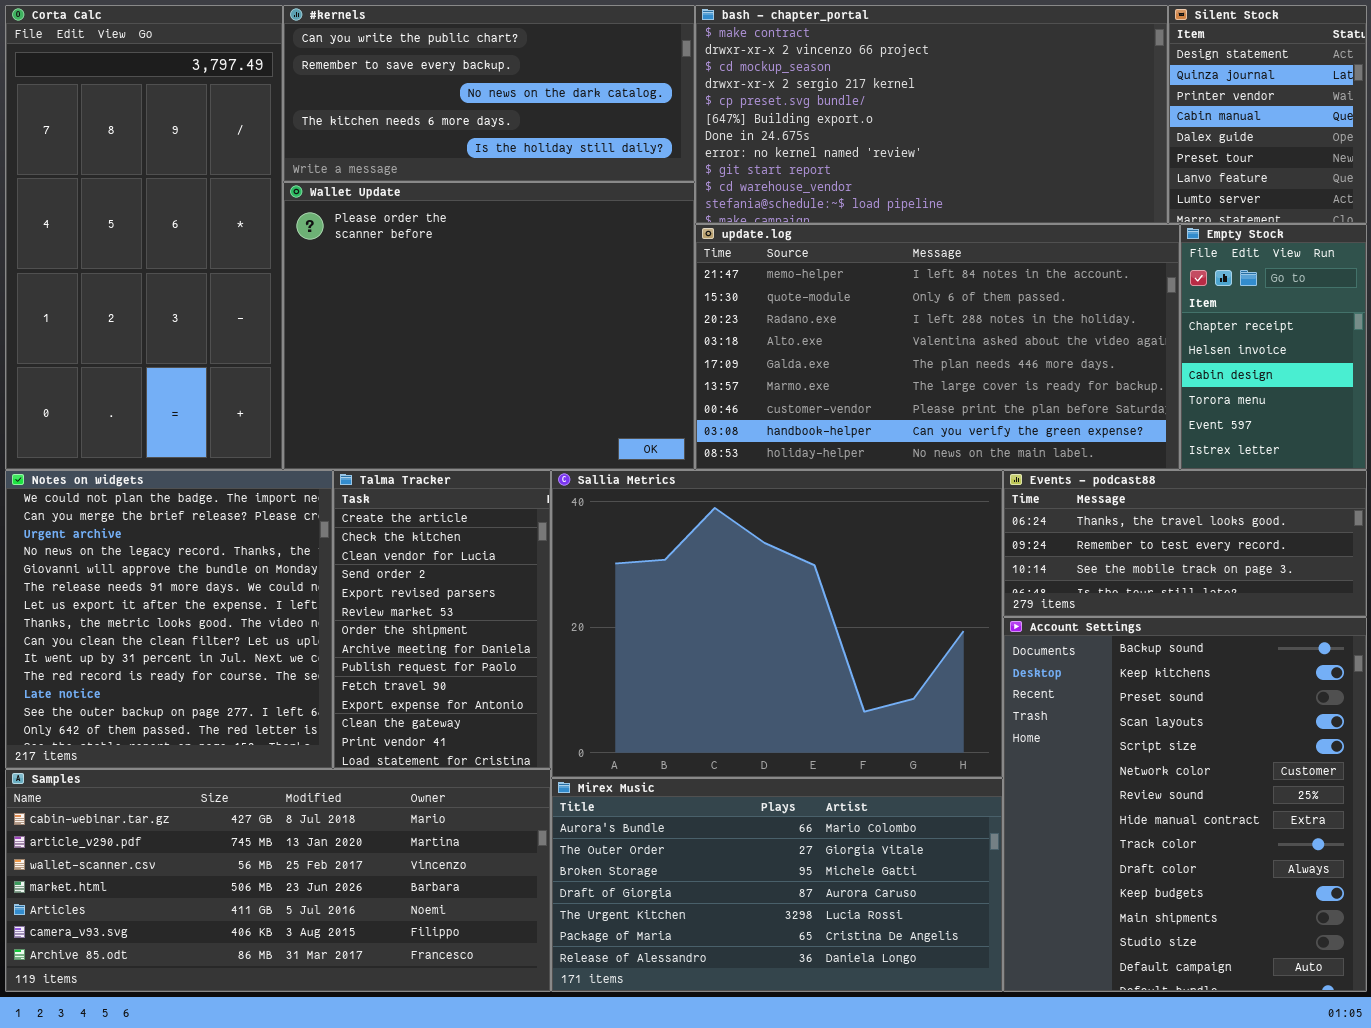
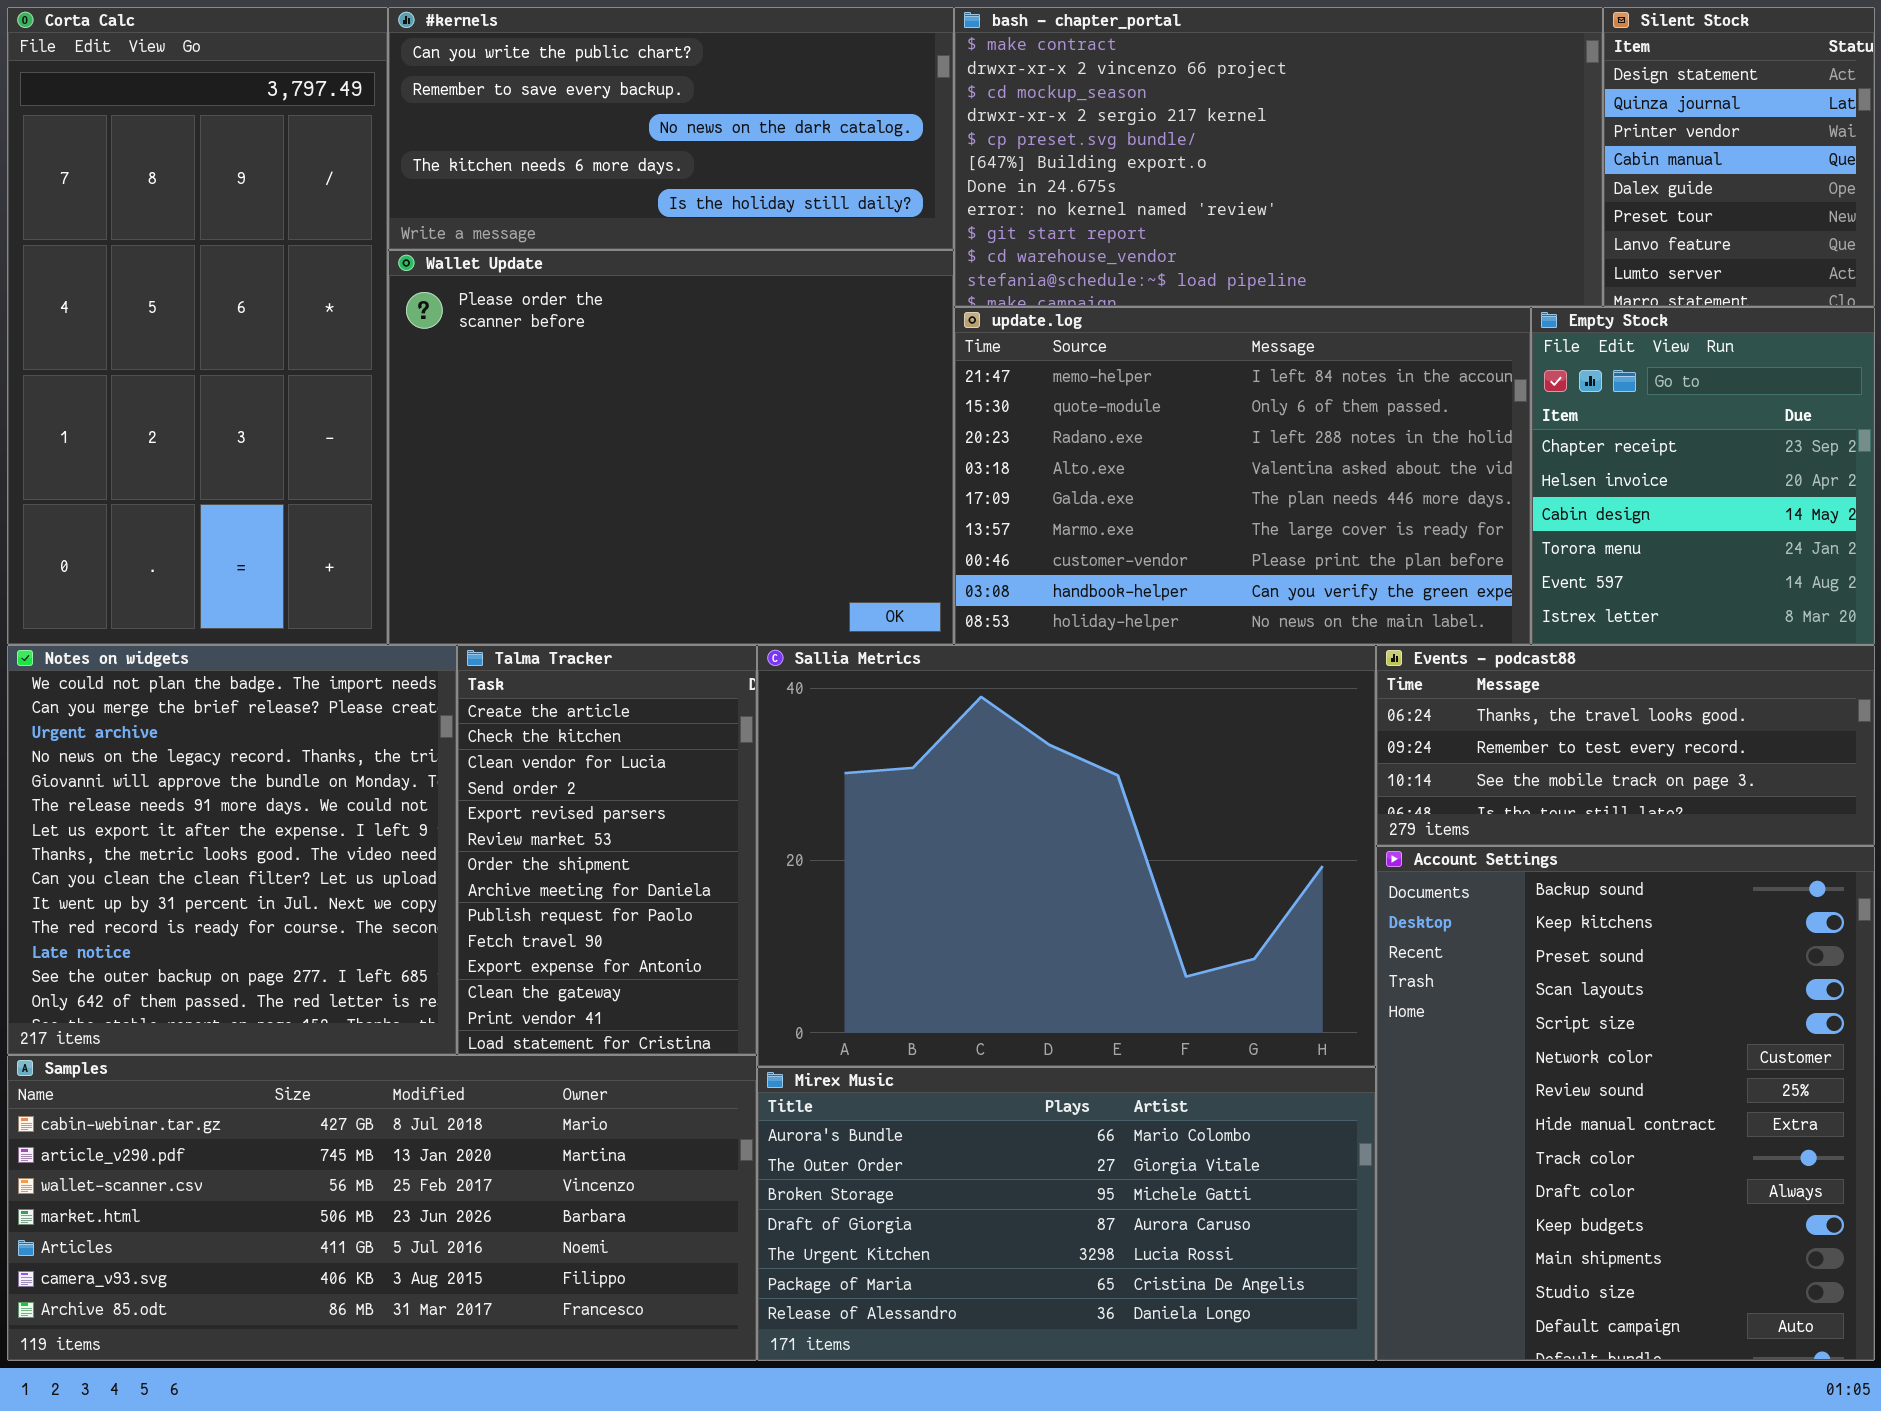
update.log: [695,224,1180,470] -> [954,307,1531,645], resized
Empty Stock: [1180,224,1367,470] -> [1531,307,1875,645], resized

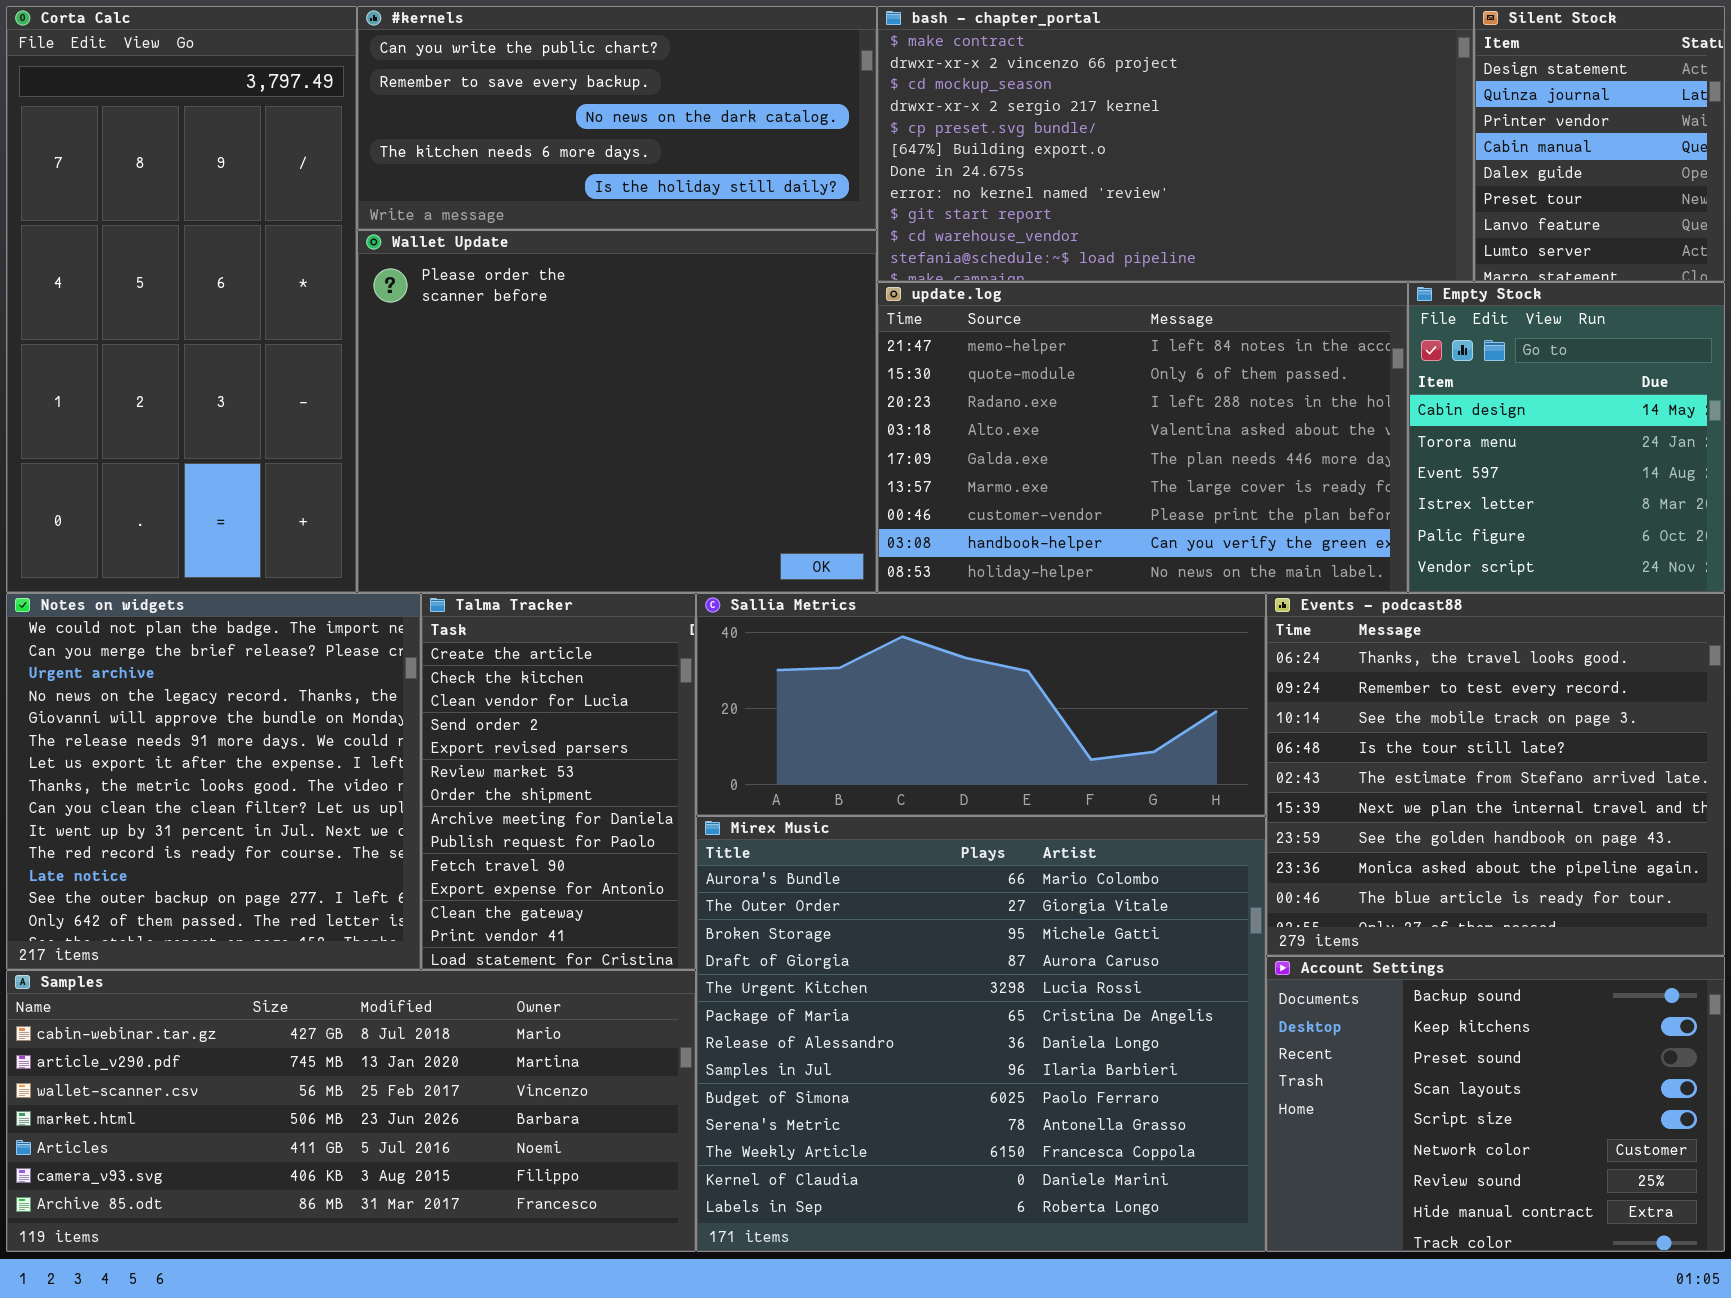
Empty Stock: [1531,307,1875,645] -> [1408,282,1725,593], scrolled down 2 rows
Sallia Metrics: [757,645,1376,1067] -> [696,593,1266,816], resized
Events - podcast88: [1376,645,1875,846] -> [1266,593,1725,956], resized
Account Settings: [1376,846,1875,1361] -> [1266,956,1725,1252], resized
Mirex Music: [757,1067,1376,1361] -> [696,816,1266,1252], resized

